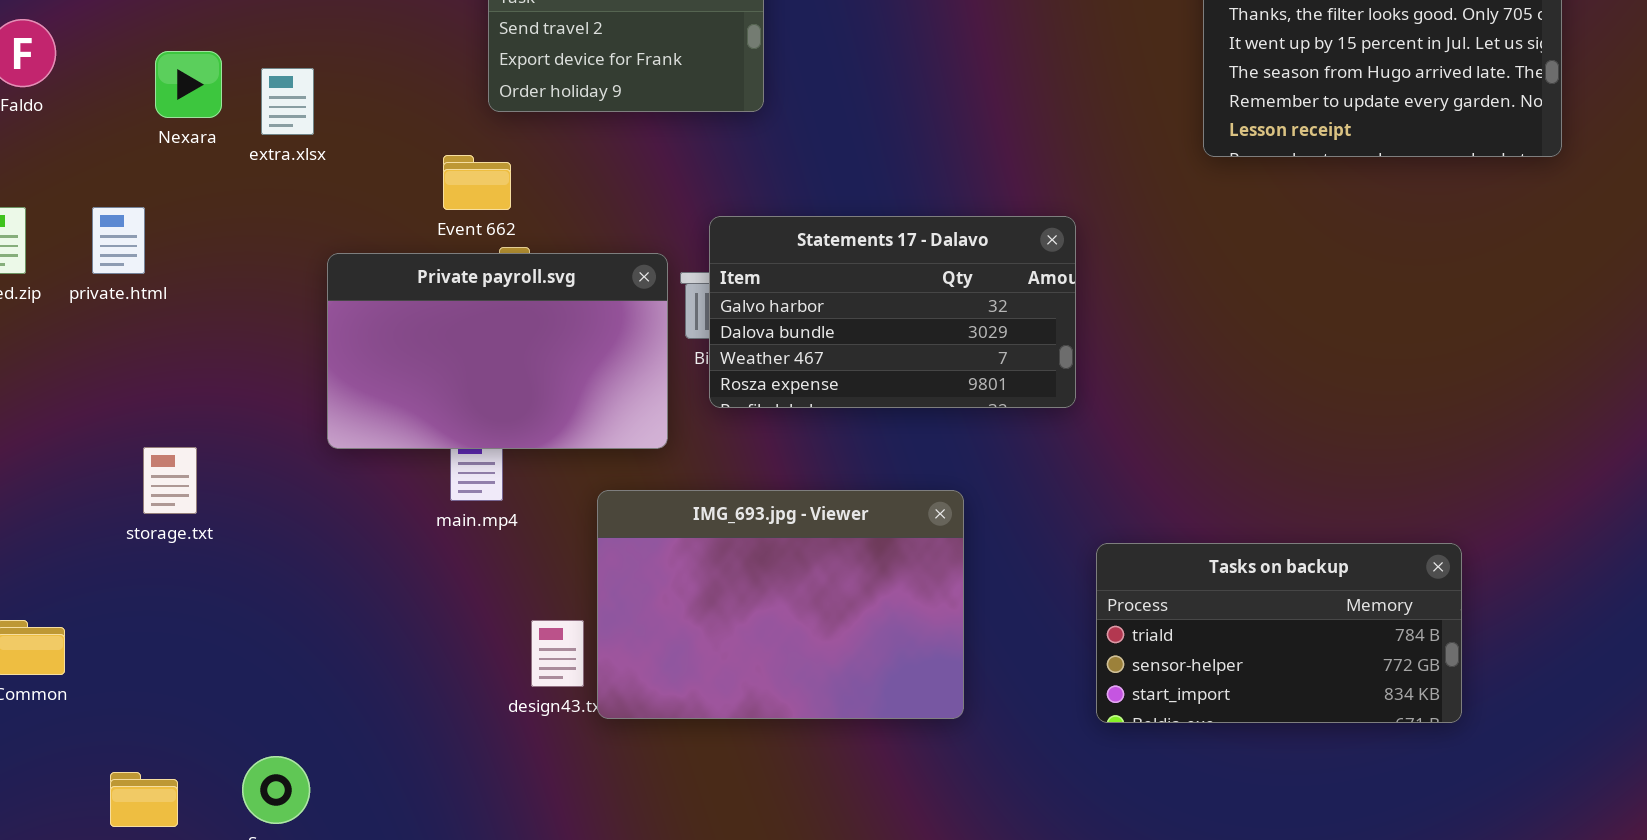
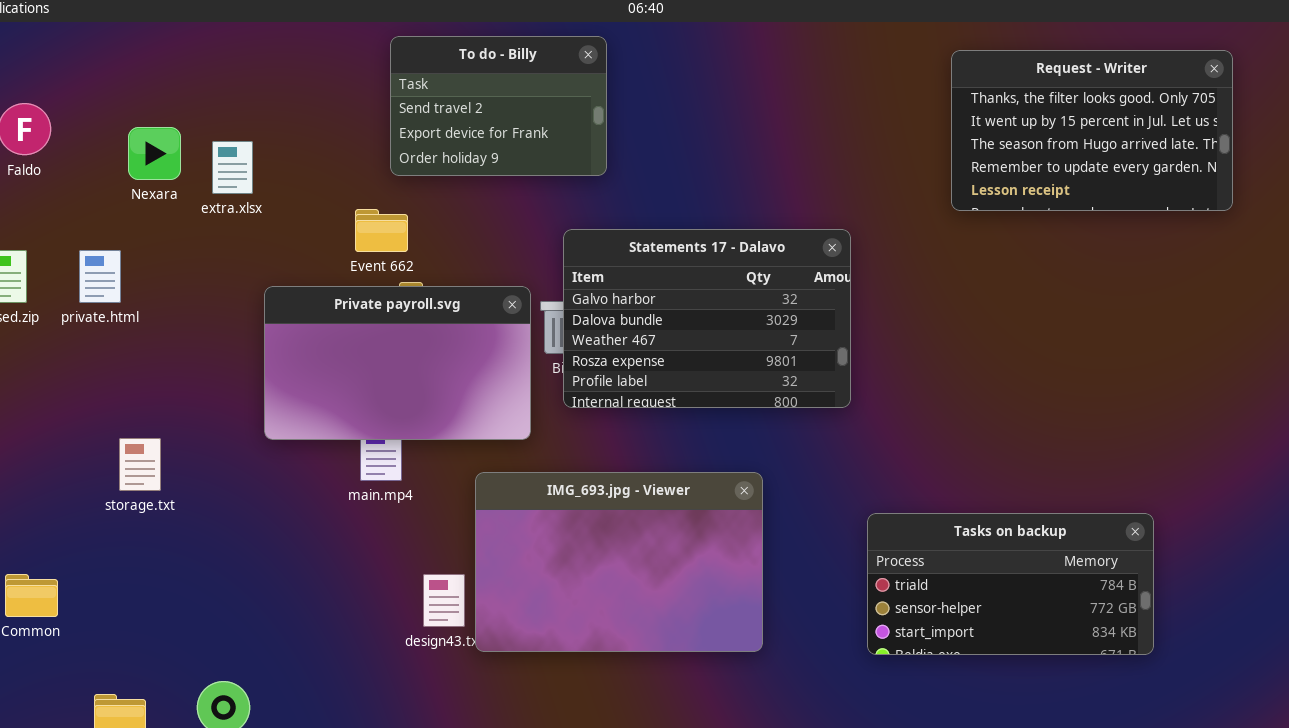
Statements 17 - Dalavo: [709,216,1076,408] -> [563,229,851,408], resized

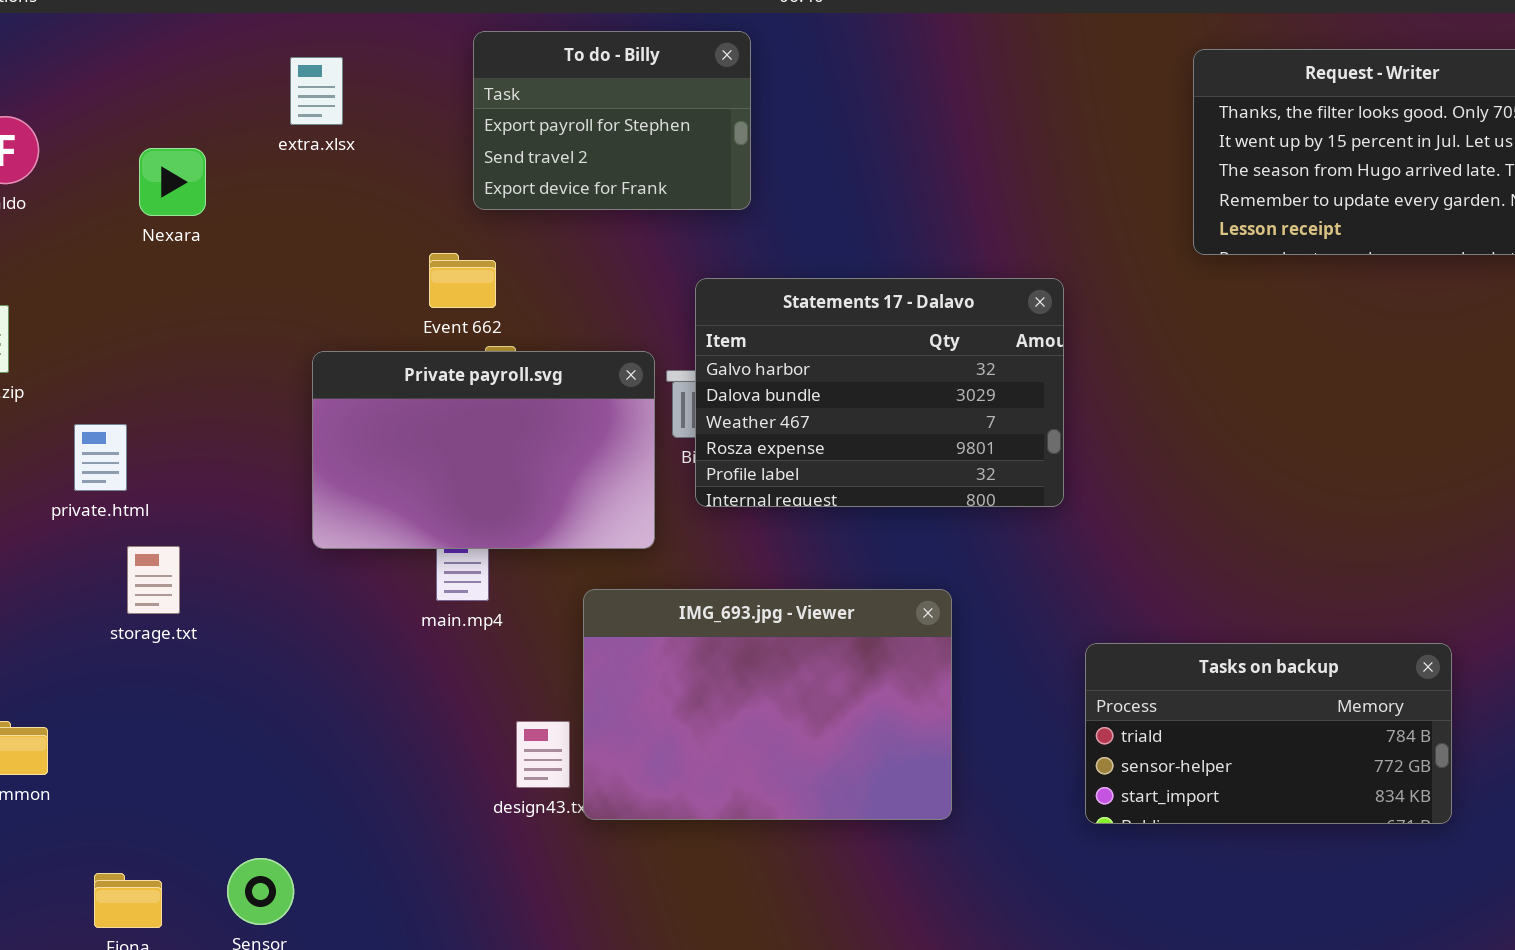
To do - Billy: [390,36,607,176] -> [473,31,751,210], scrolled up 1 row
extra.xlsx: [212,141,253,194] -> [290,57,343,125], moved
private.html: [79,250,121,303] -> [74,424,127,491], moved

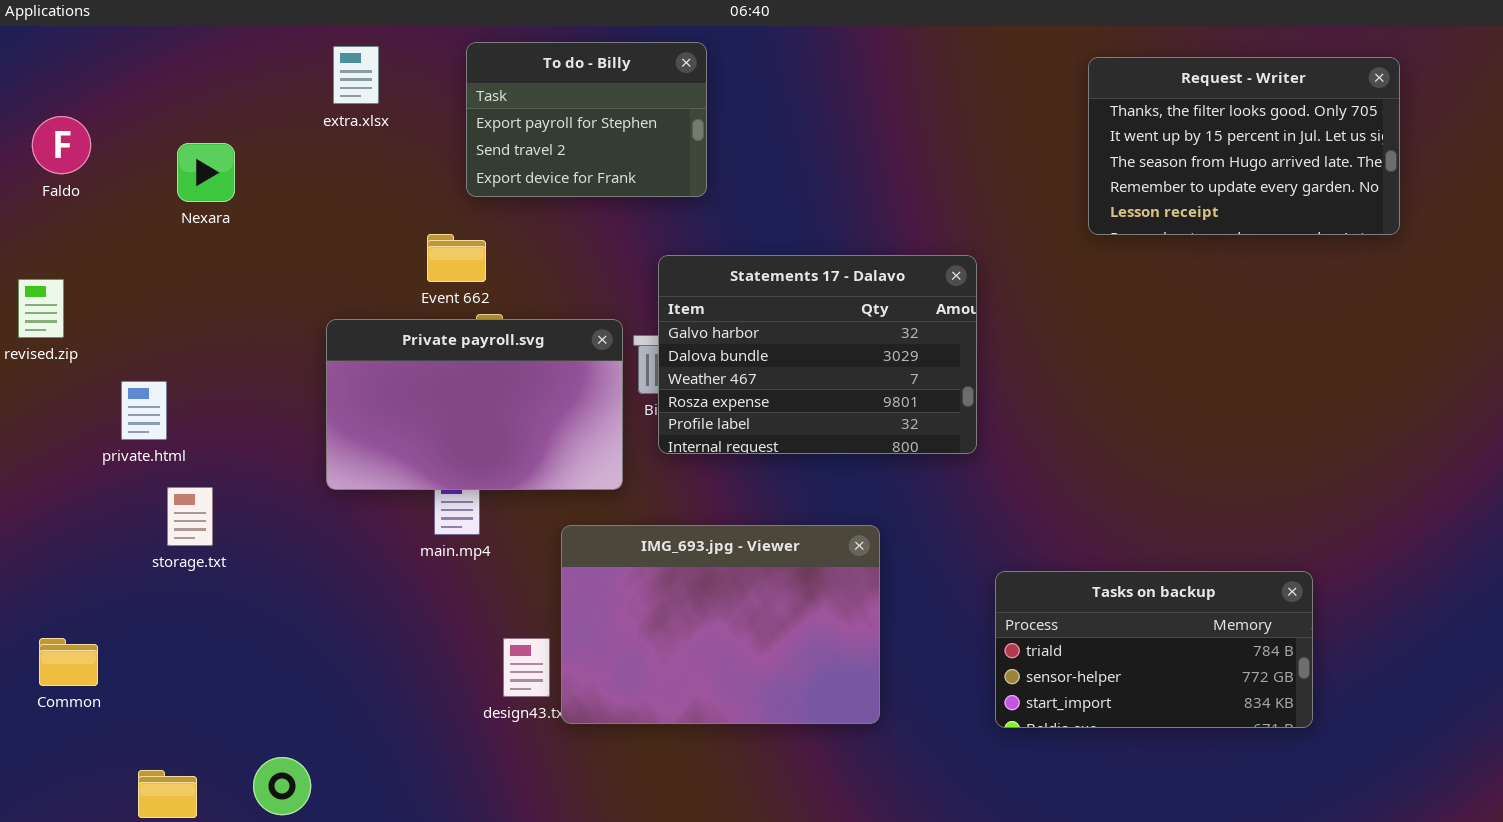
extra.xlsx: [290,57,343,125] -> [333,46,379,104], moved

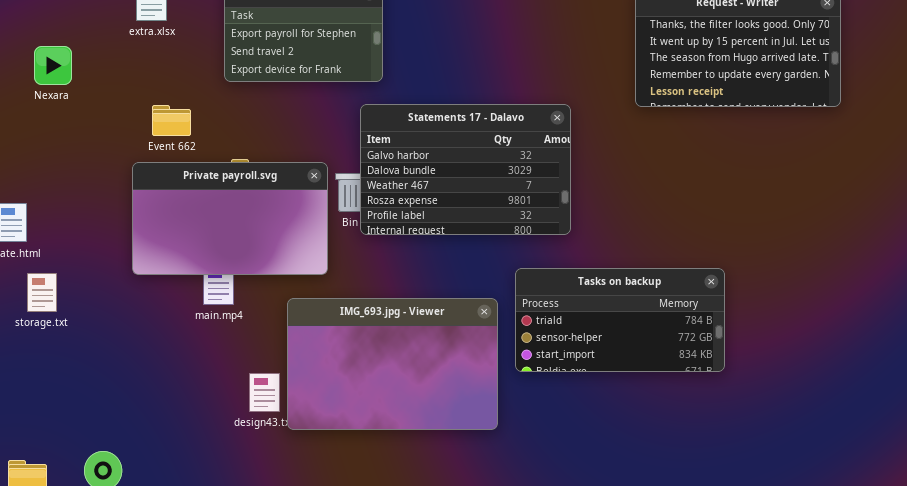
Event 662: [427,234,486,282] -> [152,105,191,136], moved
Statements 17 - Dalavo: [658,255,977,454] -> [360,104,571,235], moved
Tasks on backup: [995,571,1313,728] -> [515,268,725,372], moved

